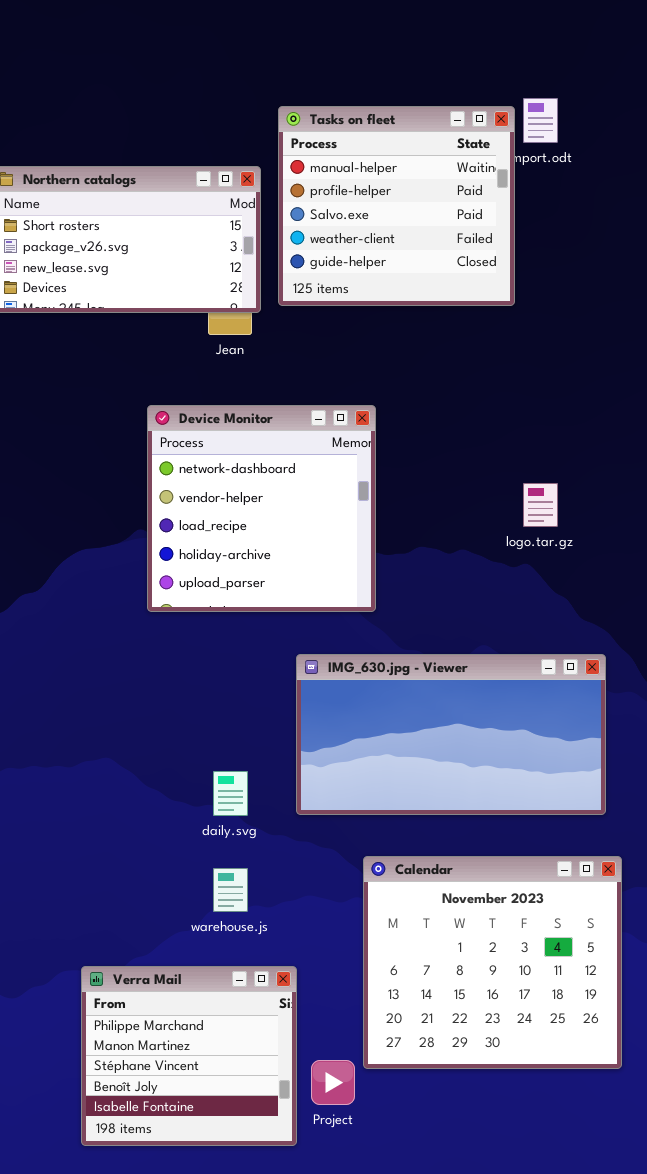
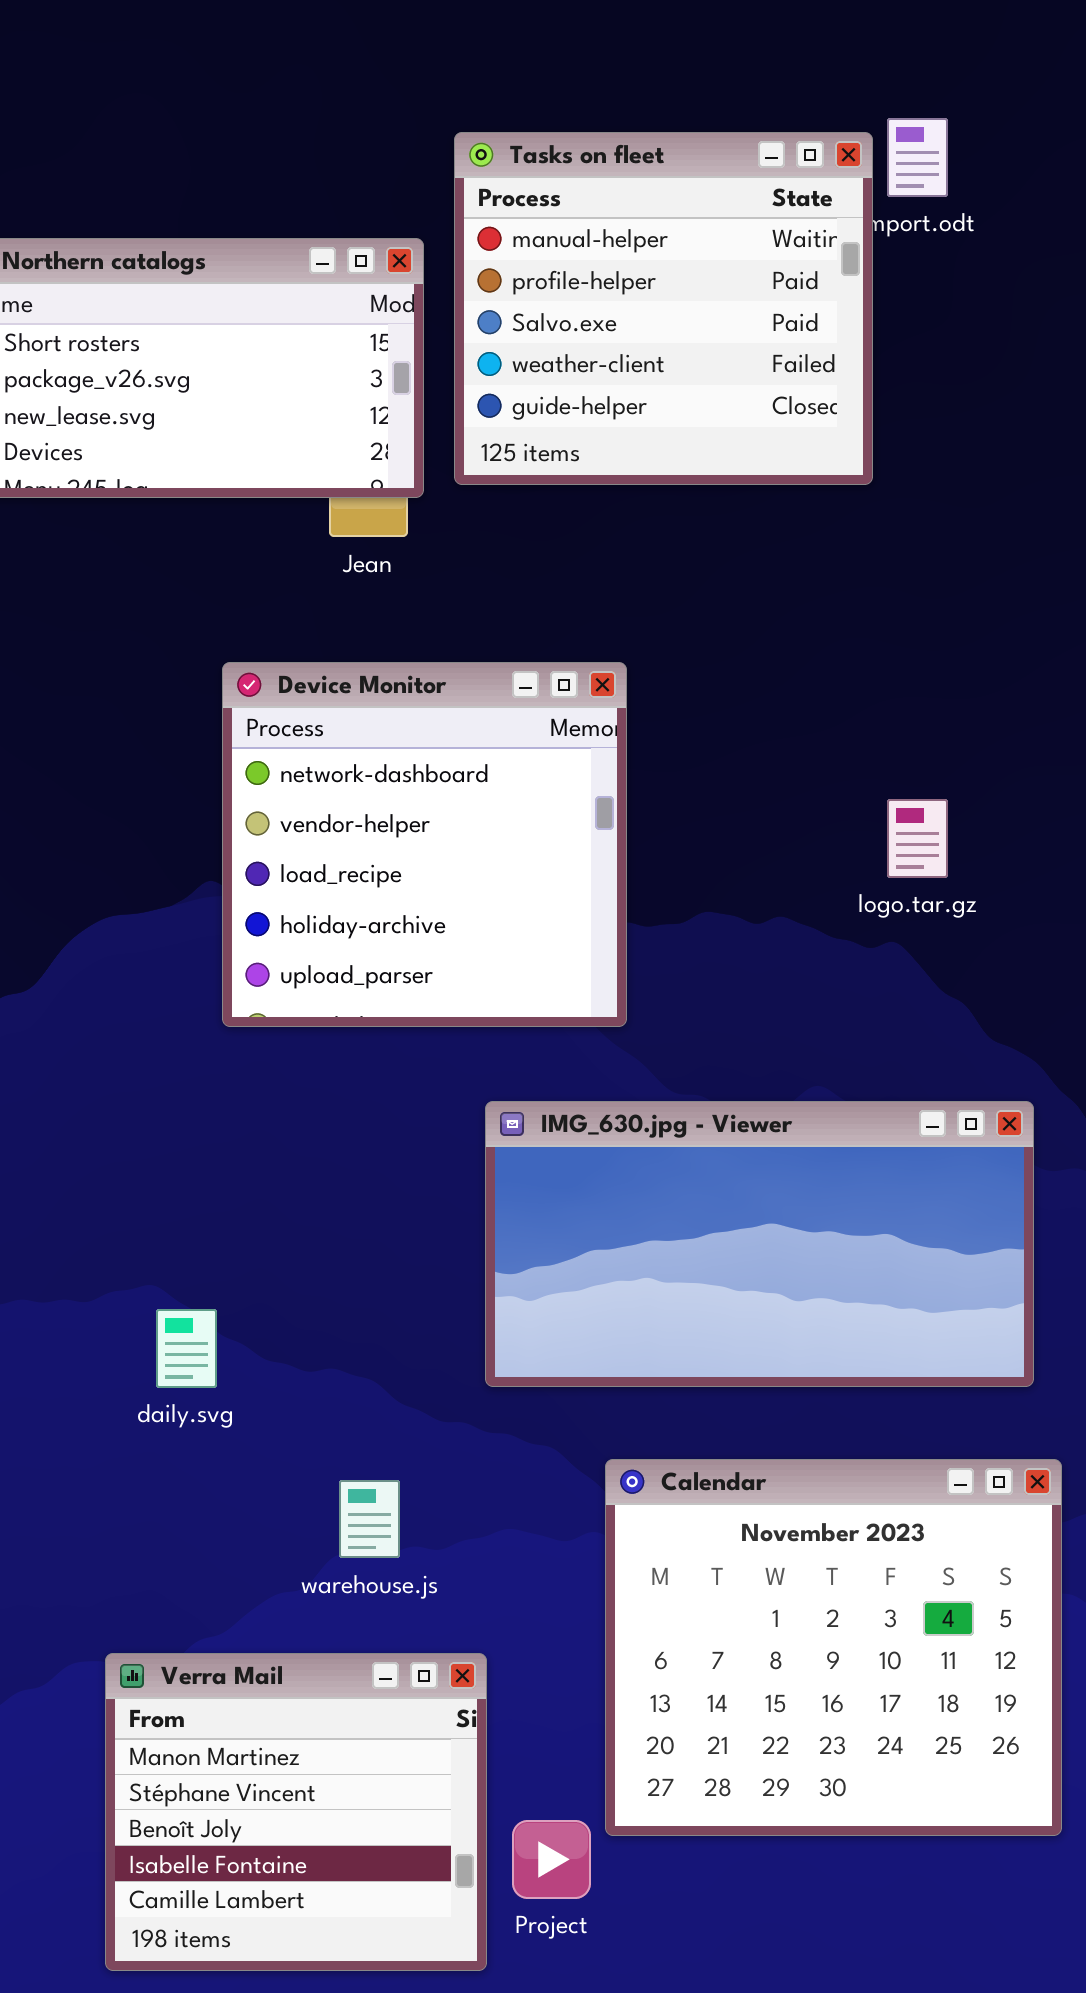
daily.svg: [213,771,248,816] -> [156,1309,217,1388], moved
Verra Mail: [81,966,297,1146] -> [105,1653,487,1971], scrolled down 1 row

